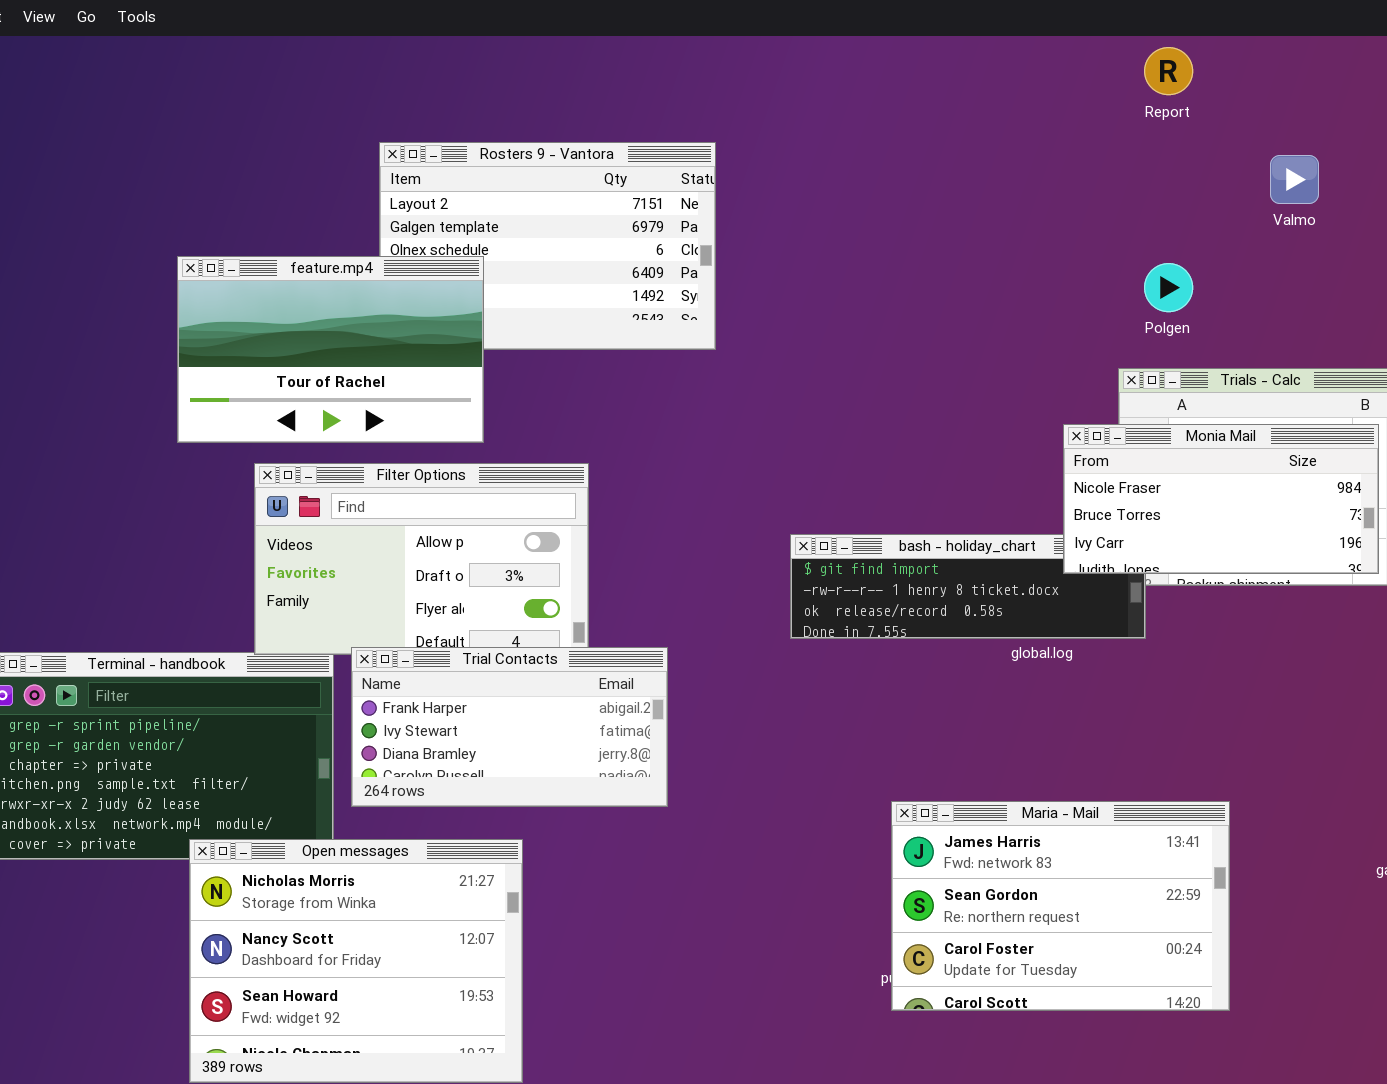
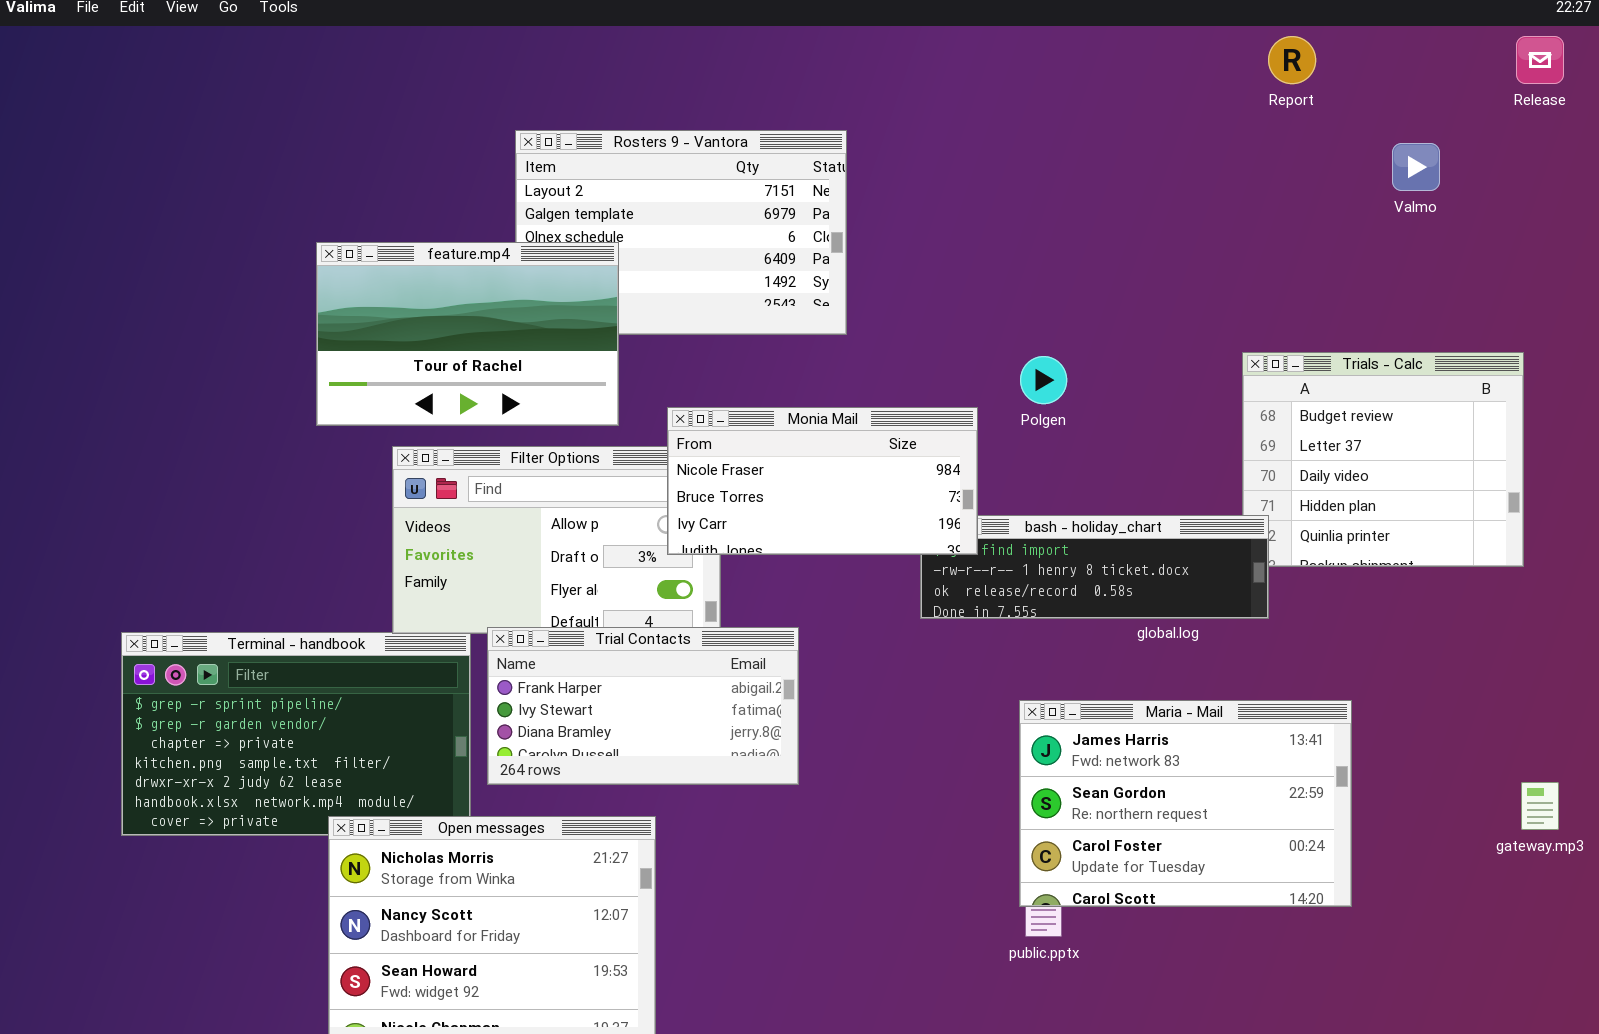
Polgen: [1144,263,1193,312] -> [1020,356,1067,404], moved
Monia Mail: [1063,424,1379,574] -> [667,407,978,555], moved
Maria - Mail: [891,801,1230,1011] -> [1019,700,1352,907], moved

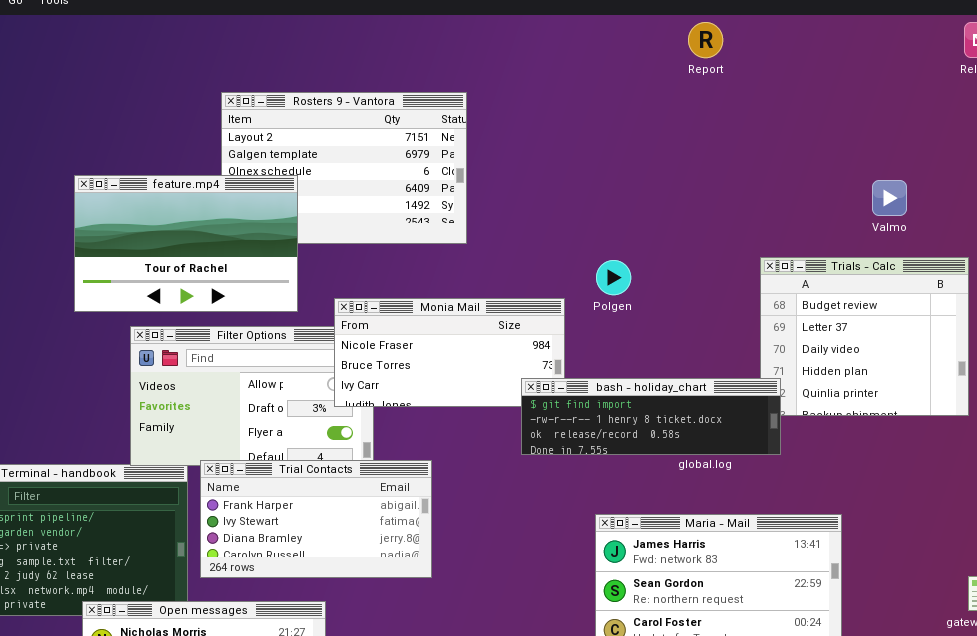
Report: [1268,36,1316,84] -> [688,22,723,58], moved
Valmo: [1392,143,1440,191] -> [872,180,907,216], moved
bash - holiday_chart: [920,515,1269,619] -> [521,378,781,455], raised

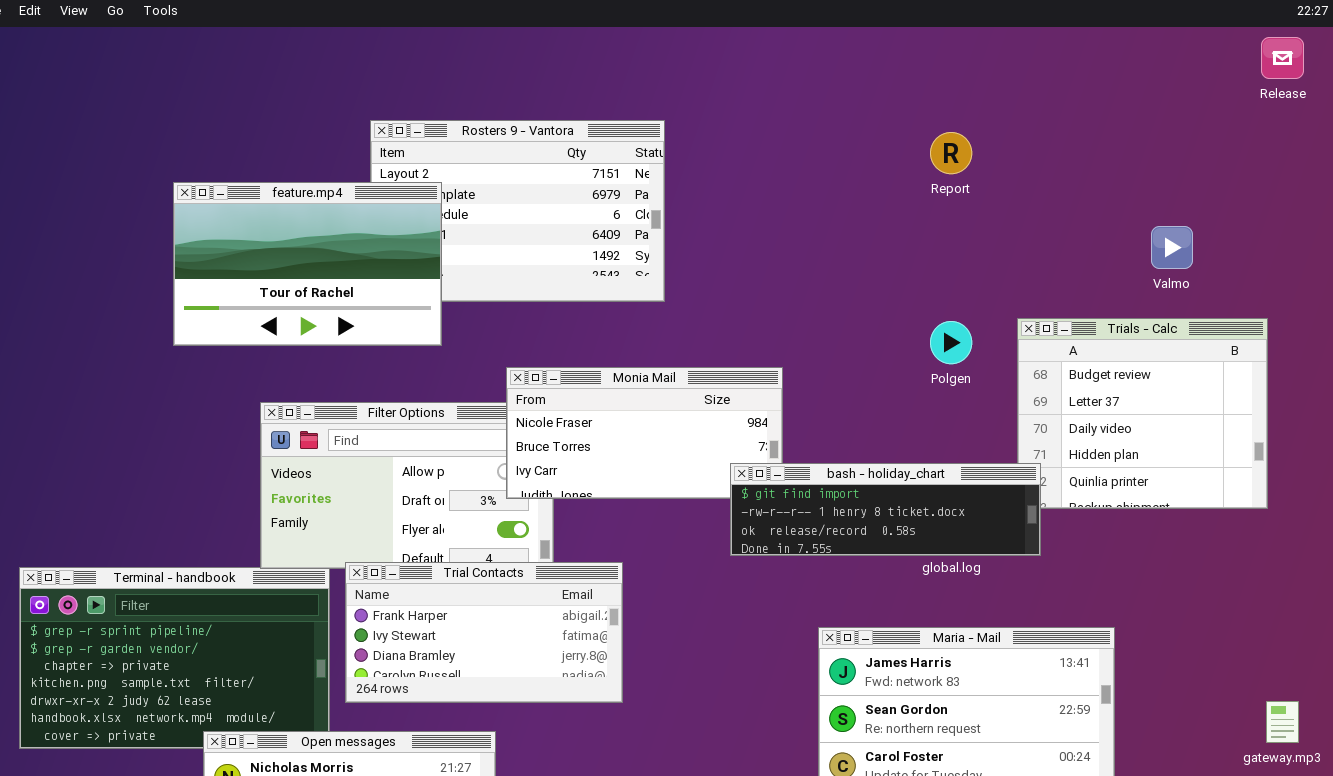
Report: [688,22,723,58] -> [930,132,972,174], moved
feature.mp4: [74,175,298,312] -> [173,182,442,346], moved
Polgen: [596,260,631,295] -> [930,321,972,364], moved

